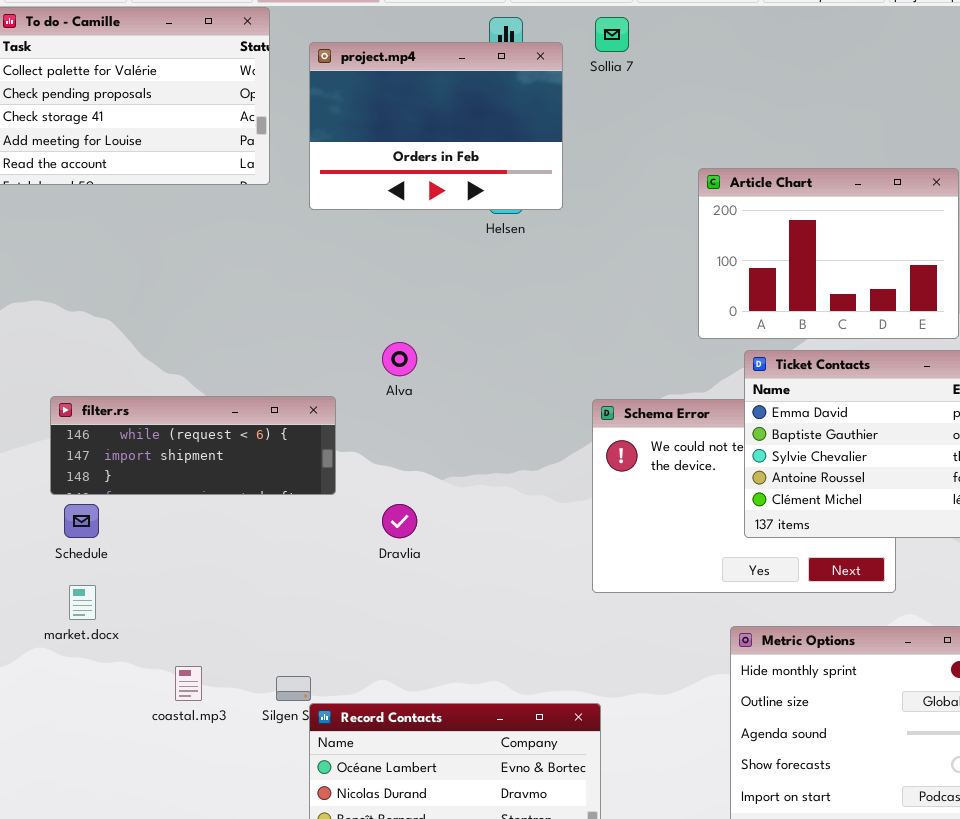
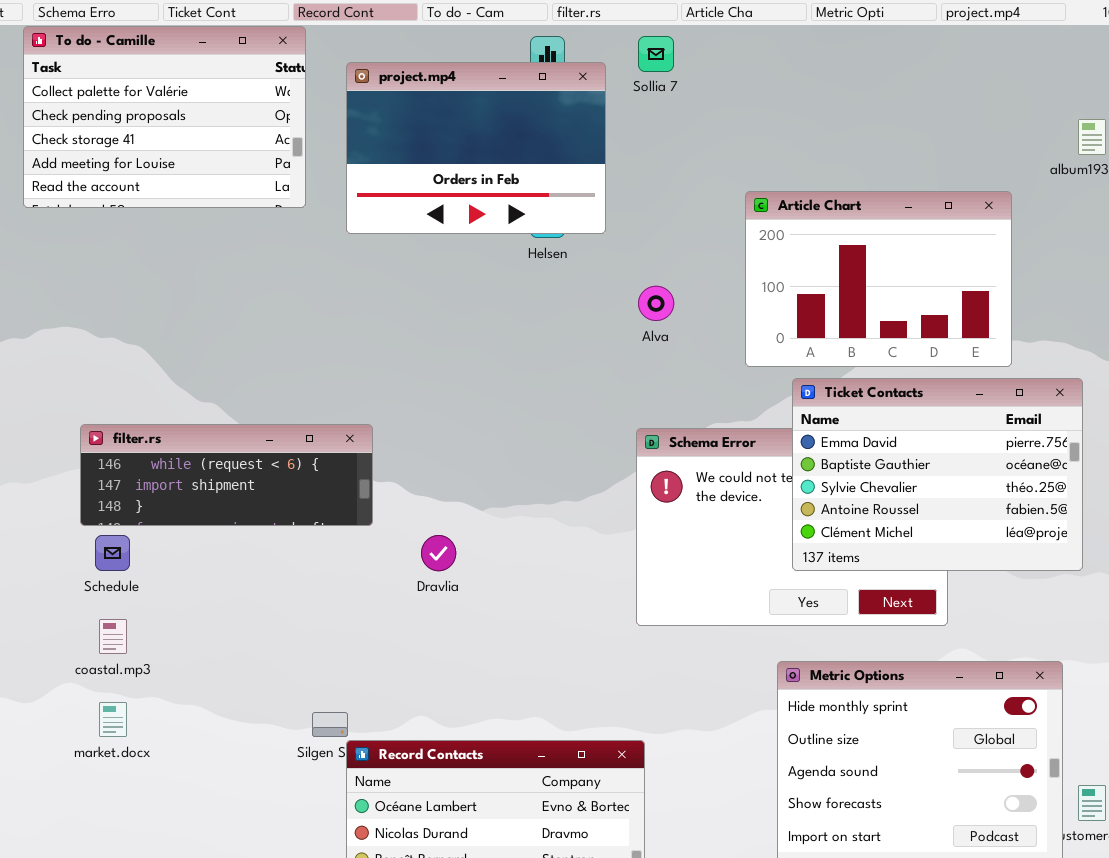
Alva: [382,342,417,376] -> [638,286,674,321], moved
market.docx: [69,585,96,620] -> [99,702,127,737], moved
coastal.mp3: [175,666,202,701] -> [99,619,127,654], moved

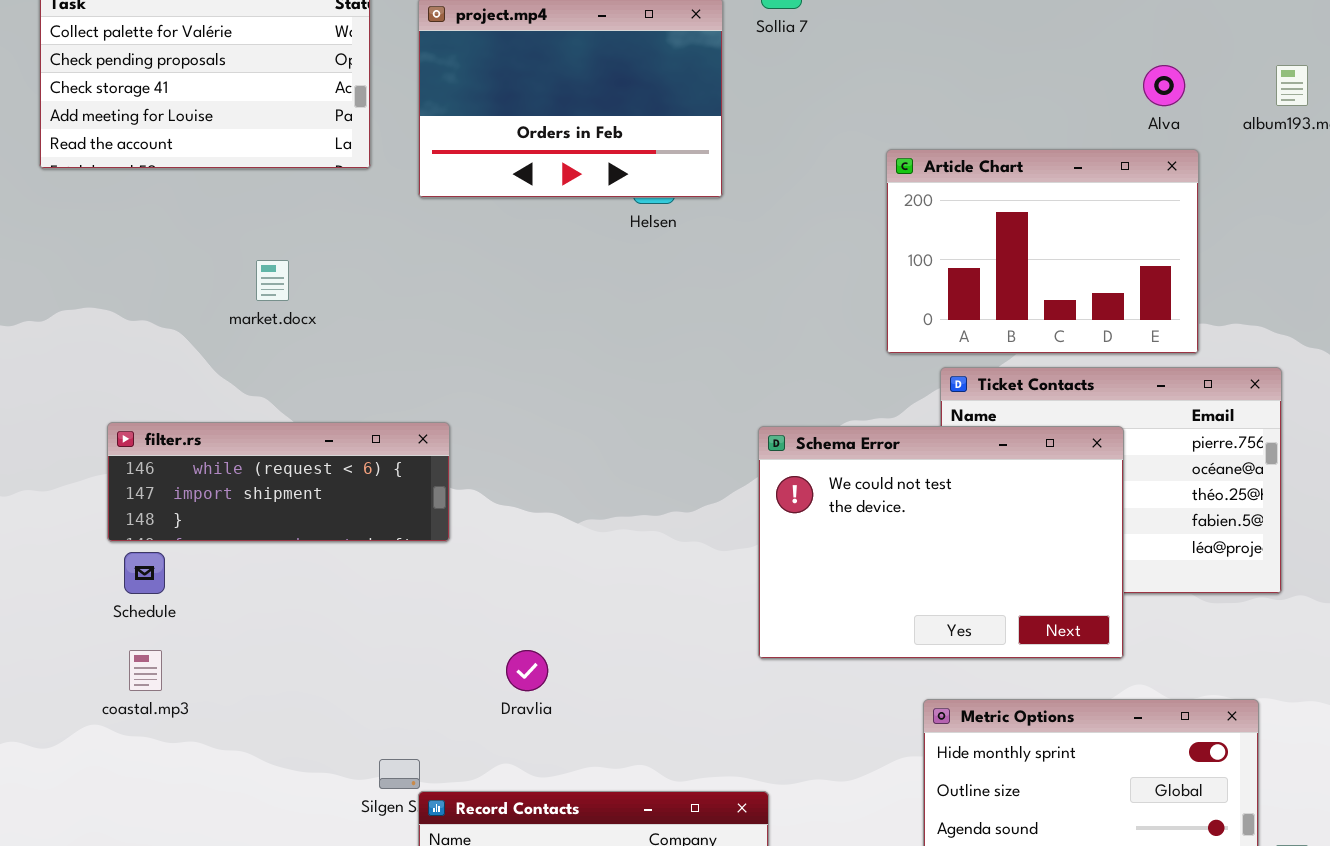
Alva: [638,286,674,321] -> [1143,65,1185,106], moved
Schema Error: [636,428,948,626] -> [758,426,1124,659], raised
Dravlia: [421,535,456,571] -> [506,650,548,691], moved
market.docx: [99,702,127,737] -> [256,260,289,301], moved

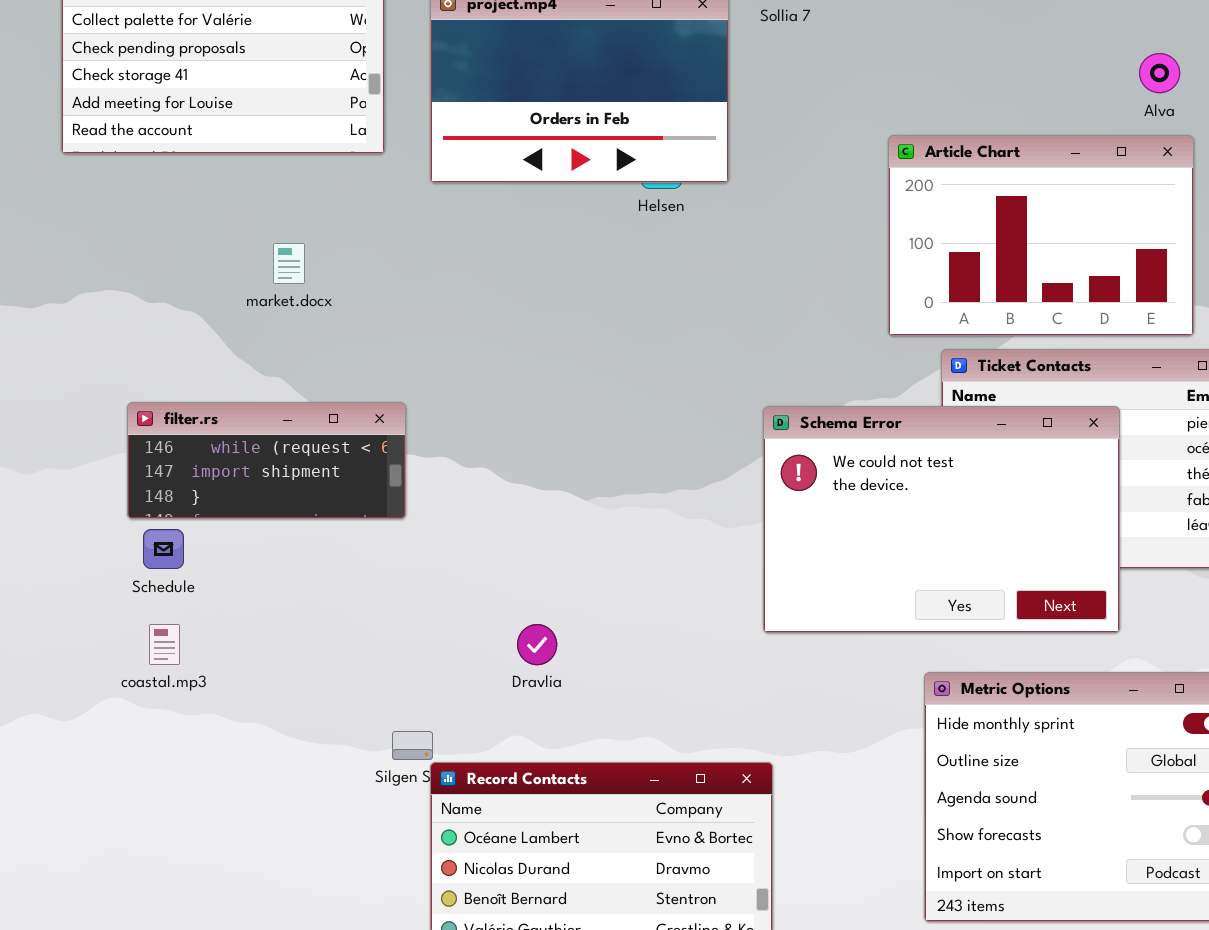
filter.rs: [107,422,450,542] -> [127,402,406,519], resized

